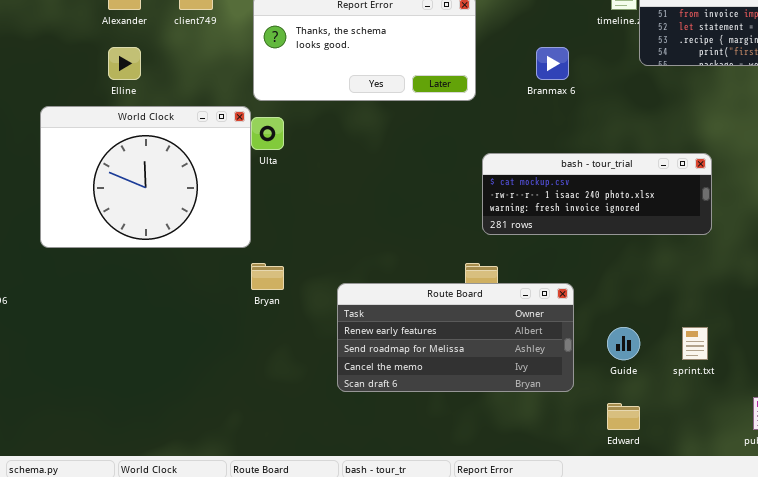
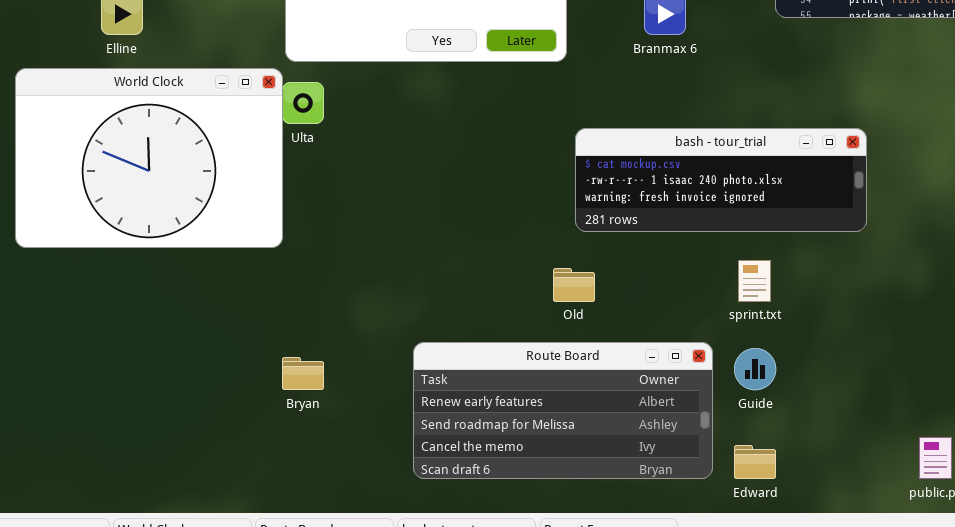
Bryan: [251,263,284,290] -> [282,357,324,390], moved
Route Board: [337,283,574,392] -> [413,342,713,479], moved
sprint.txt: [682,327,708,360] -> [738,260,771,302], moved

